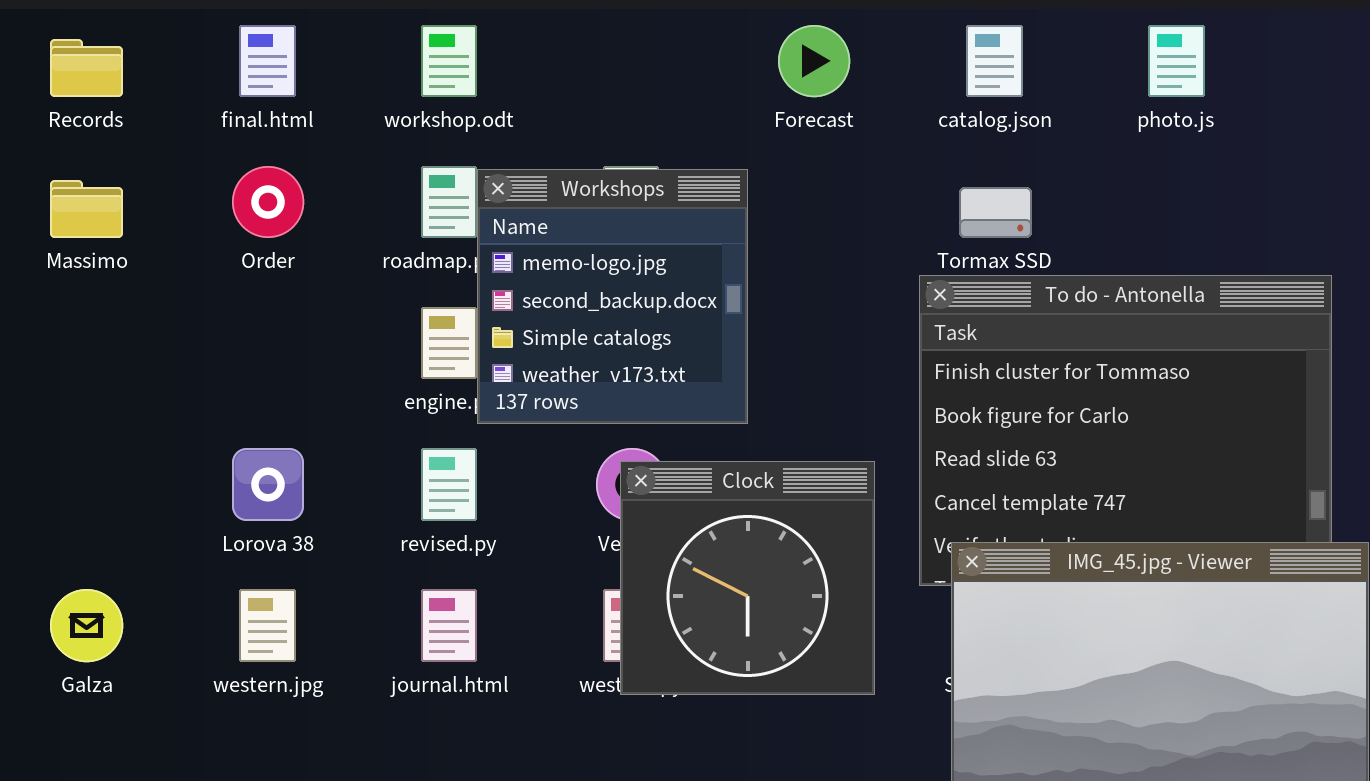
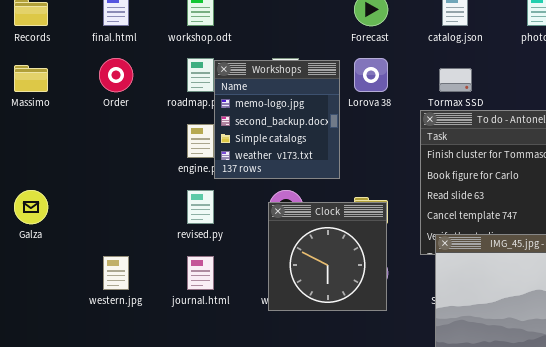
Lorova 38: [232,448,304,521] -> [354,58,388,92], moved
Clock: [620,461,875,695] -> [268,202,387,311], moved
Galza: [50,589,123,662] -> [14,190,48,224], moved

